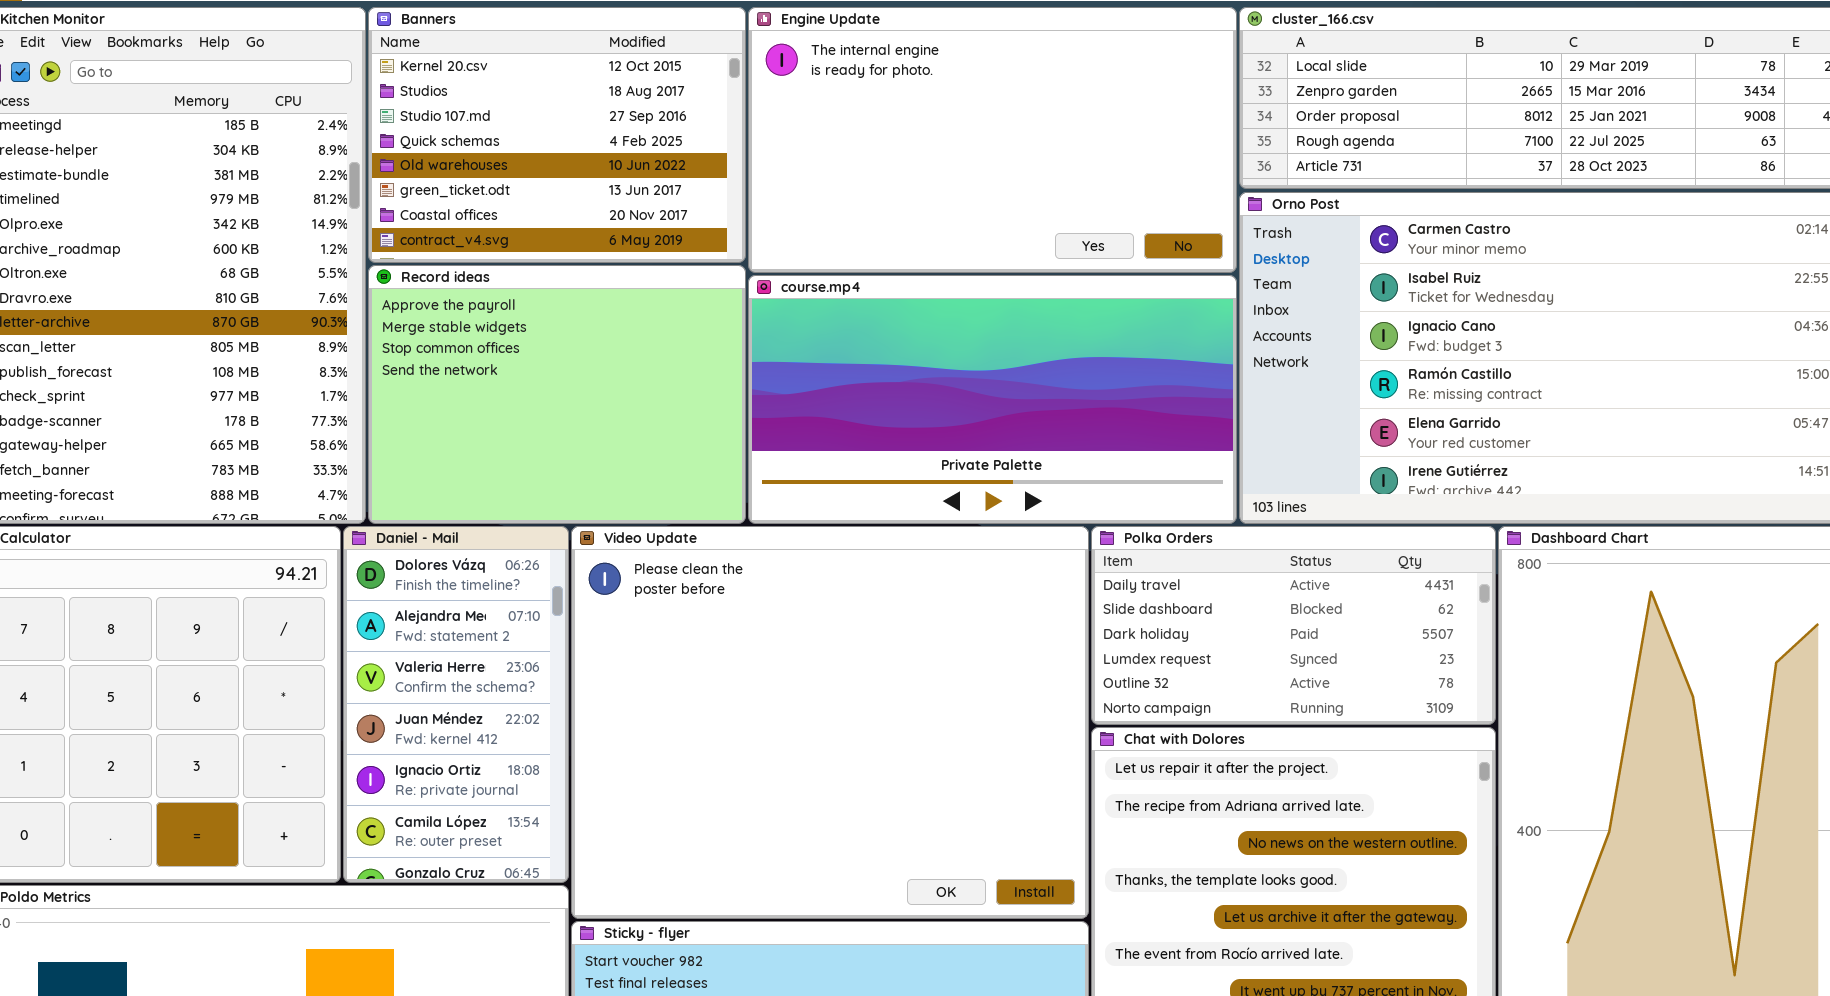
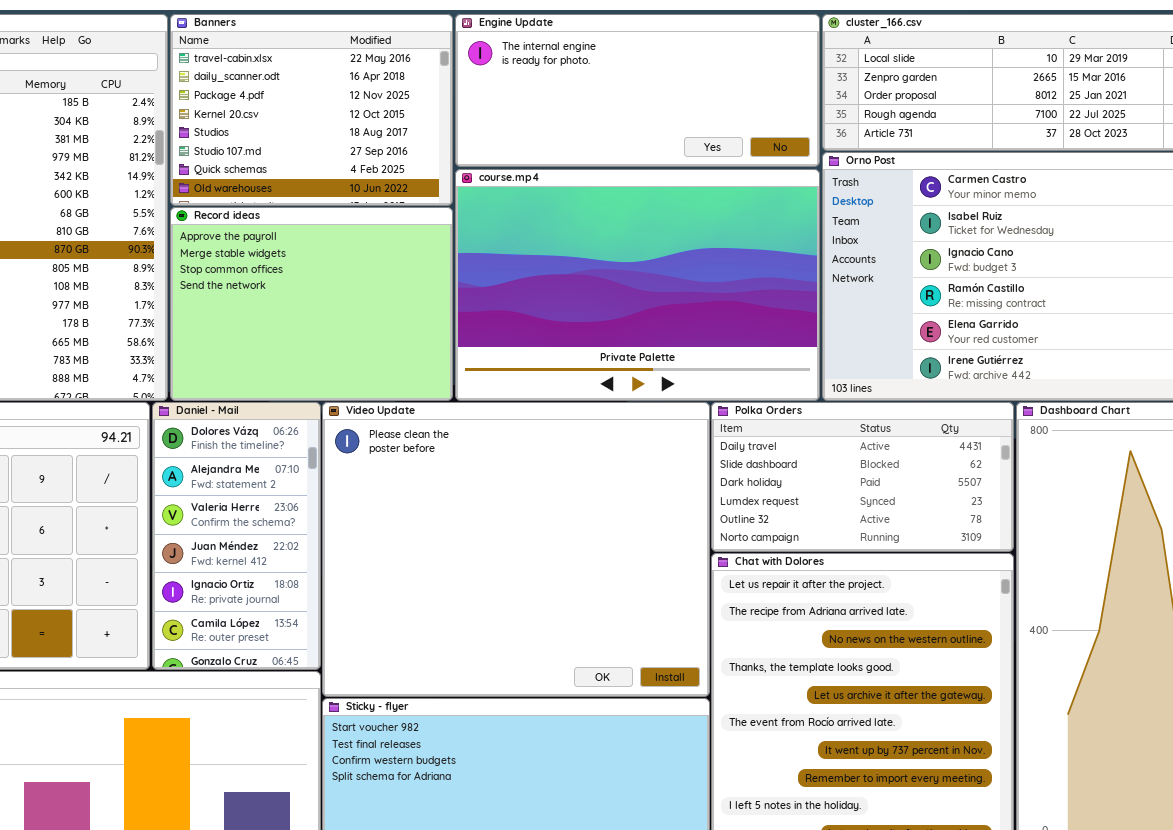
Banners: [368,7,746,263] -> [170,14,453,206], scrolled up 3 rows
Engine Update: [748,7,1237,273] -> [455,14,820,167], resized
course.mp4: [748,275,1237,524] -> [455,169,820,401], resized

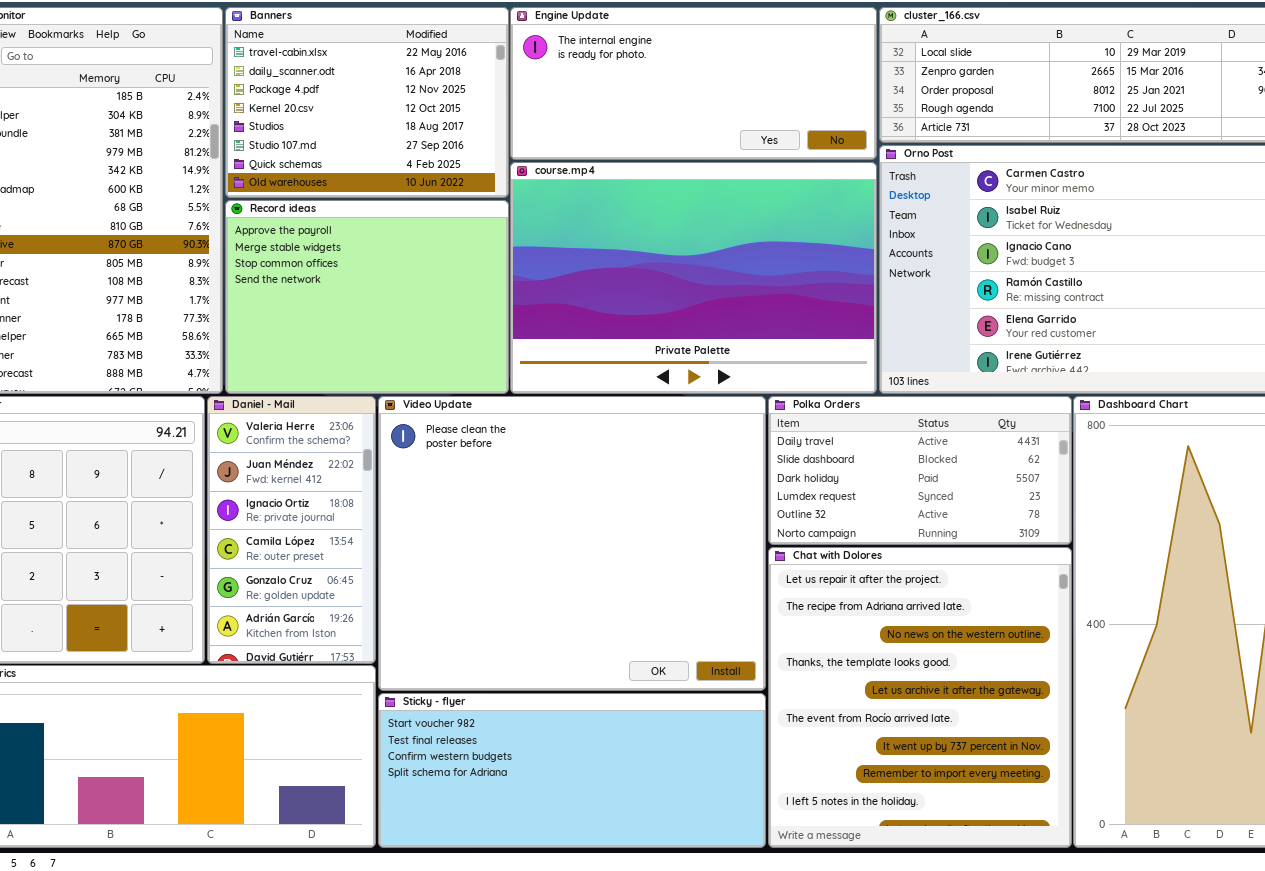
Daniel - Mail: [152,402,321,670] -> [207,396,376,664], scrolled down 2 rows

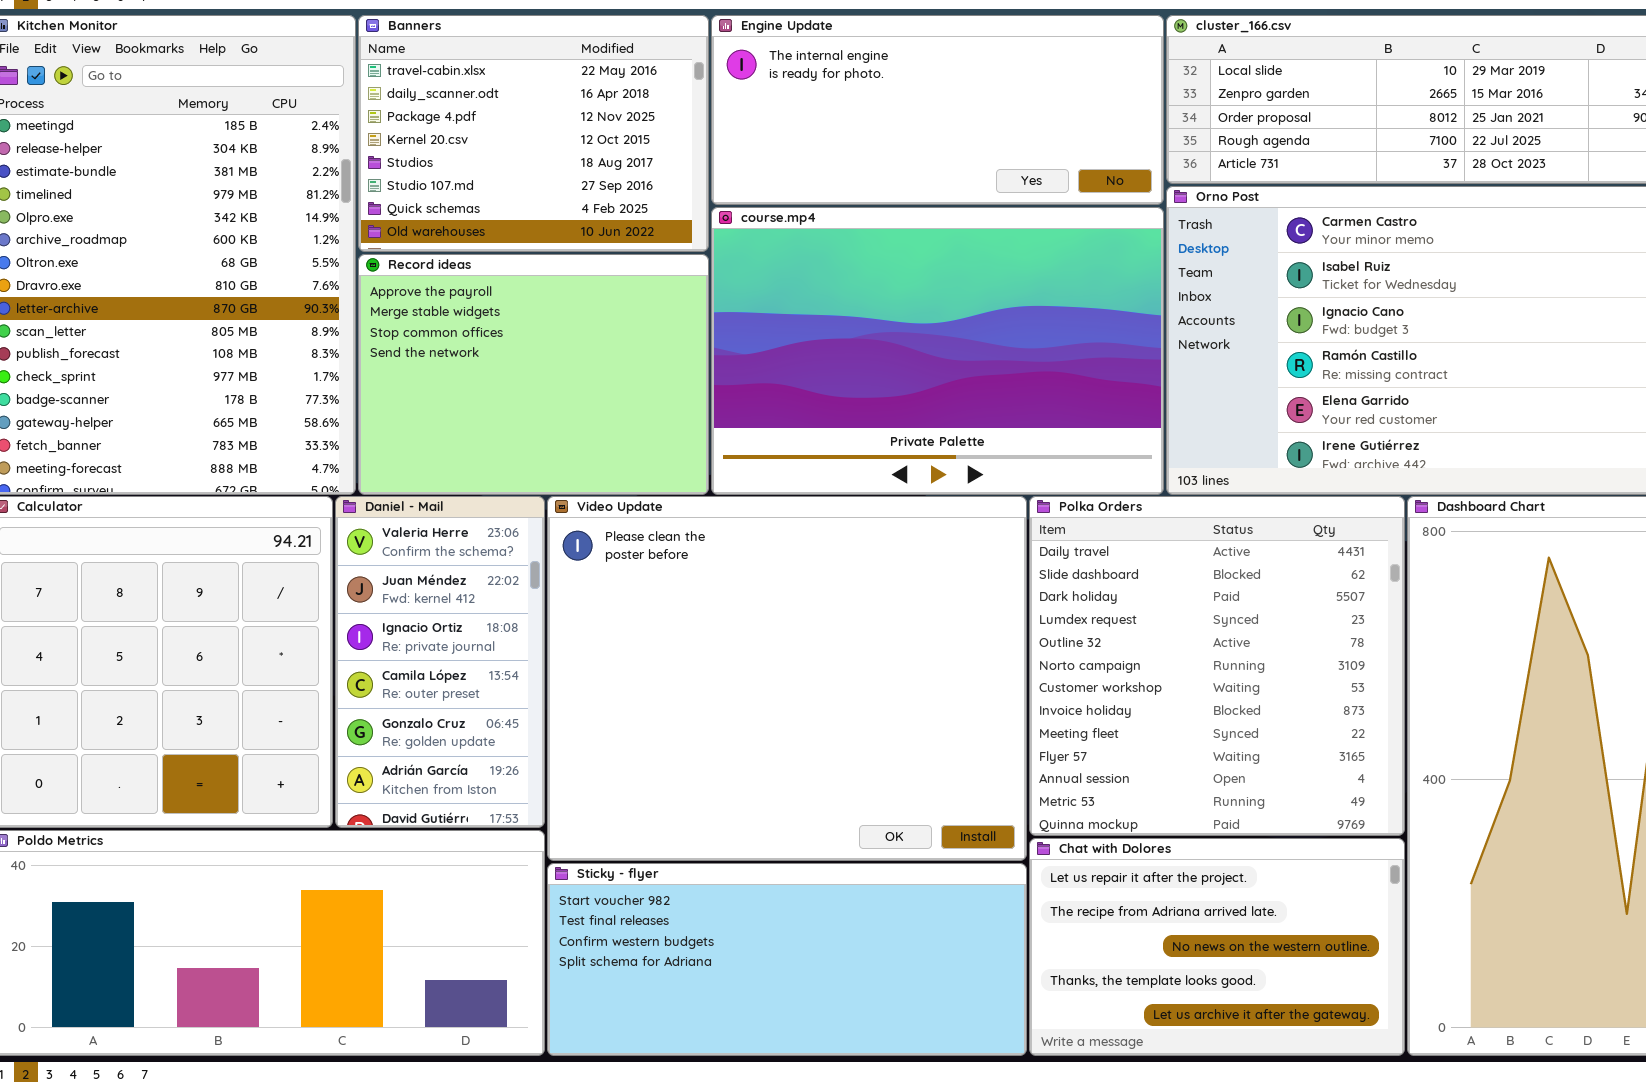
Polka Orders: [768,396,1072,545] -> [1029,496,1405,836], resized
Chat with Dolores: [768,547,1072,848] -> [1029,838,1405,1056], resized

